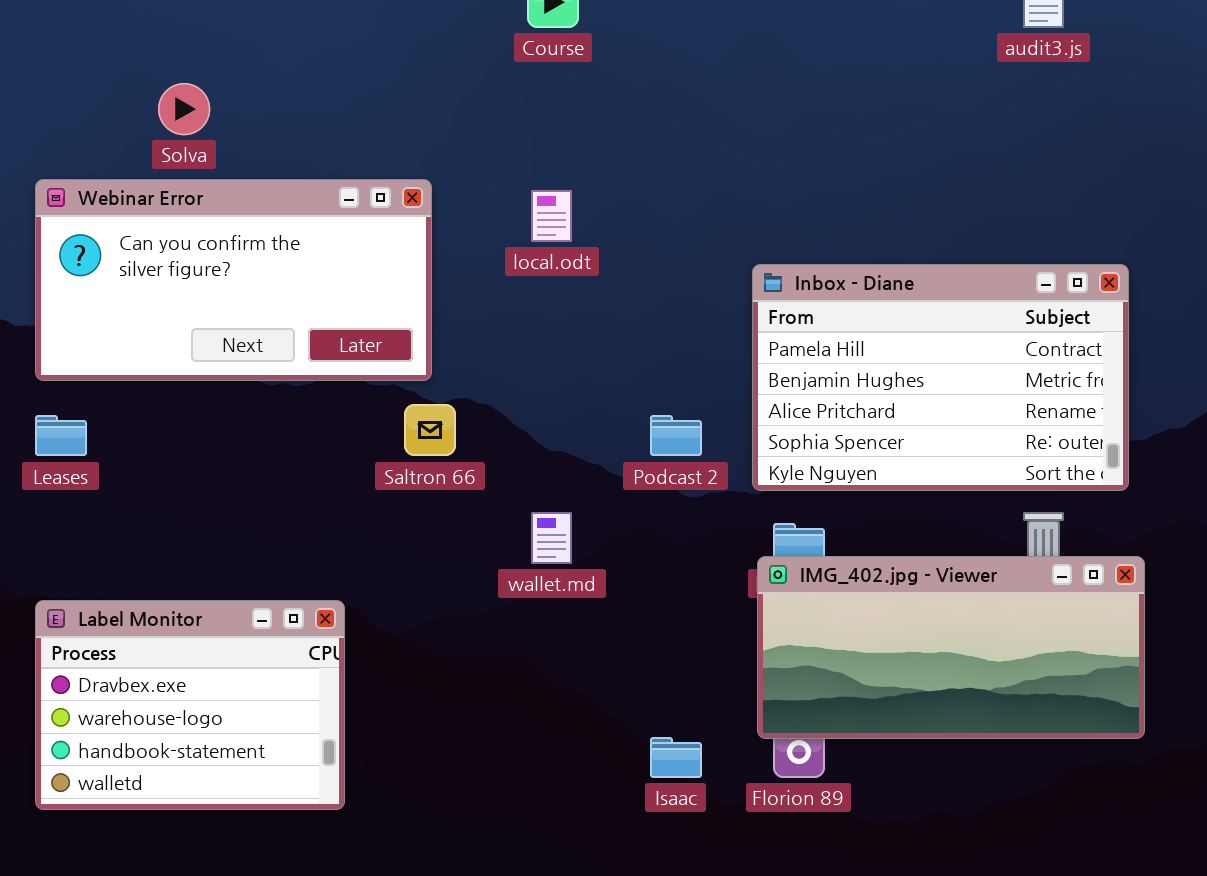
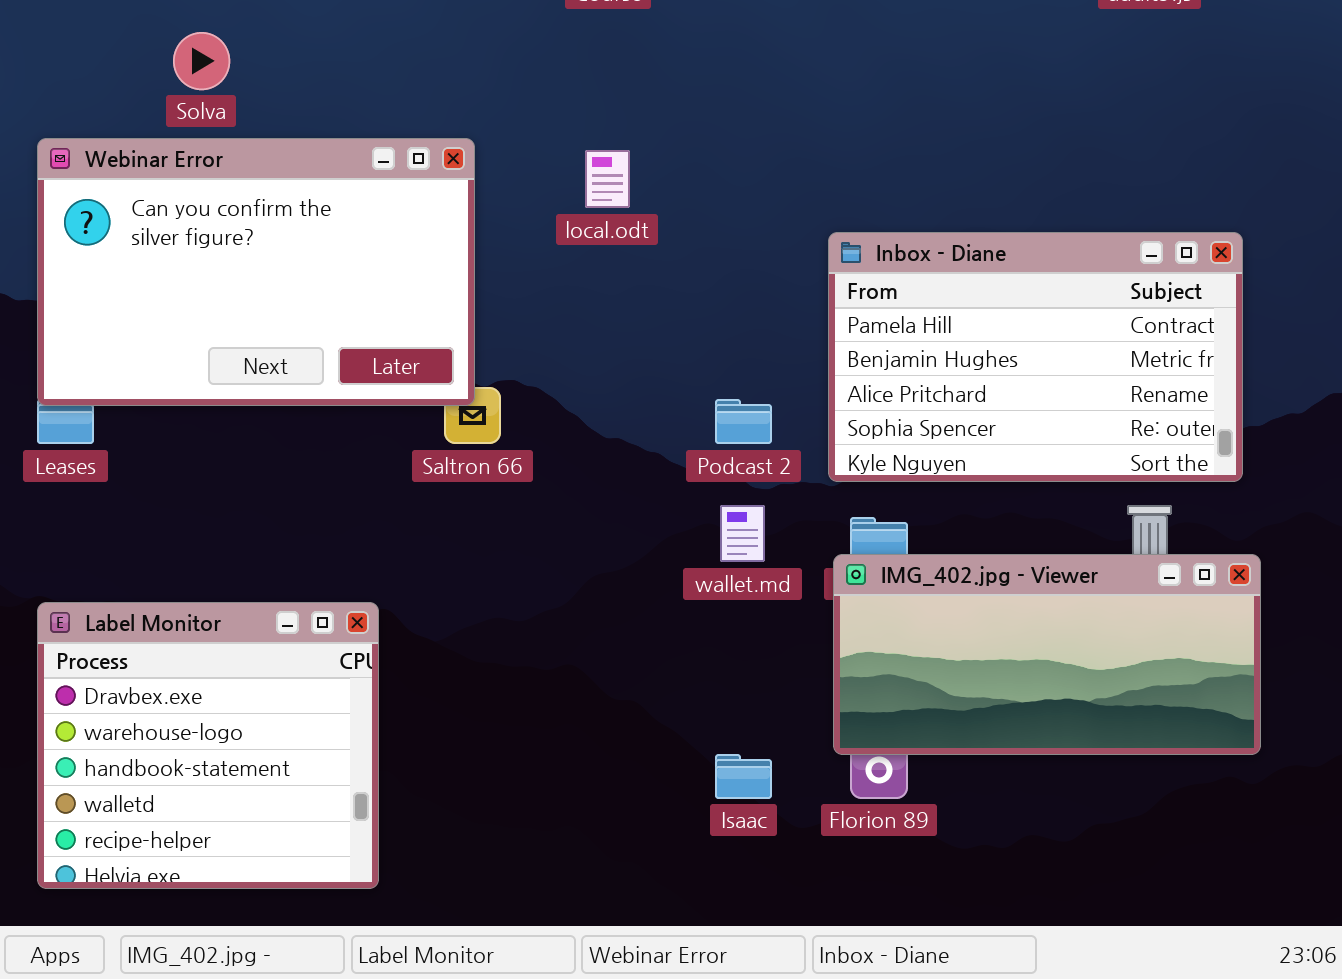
Webinar Error: [35,179,432,381] -> [37,138,475,406], resized
wallet.md: [531,512,572,564] -> [720,505,765,562], moved
Label Monitor: [35,600,345,810] -> [37,602,379,889], resized

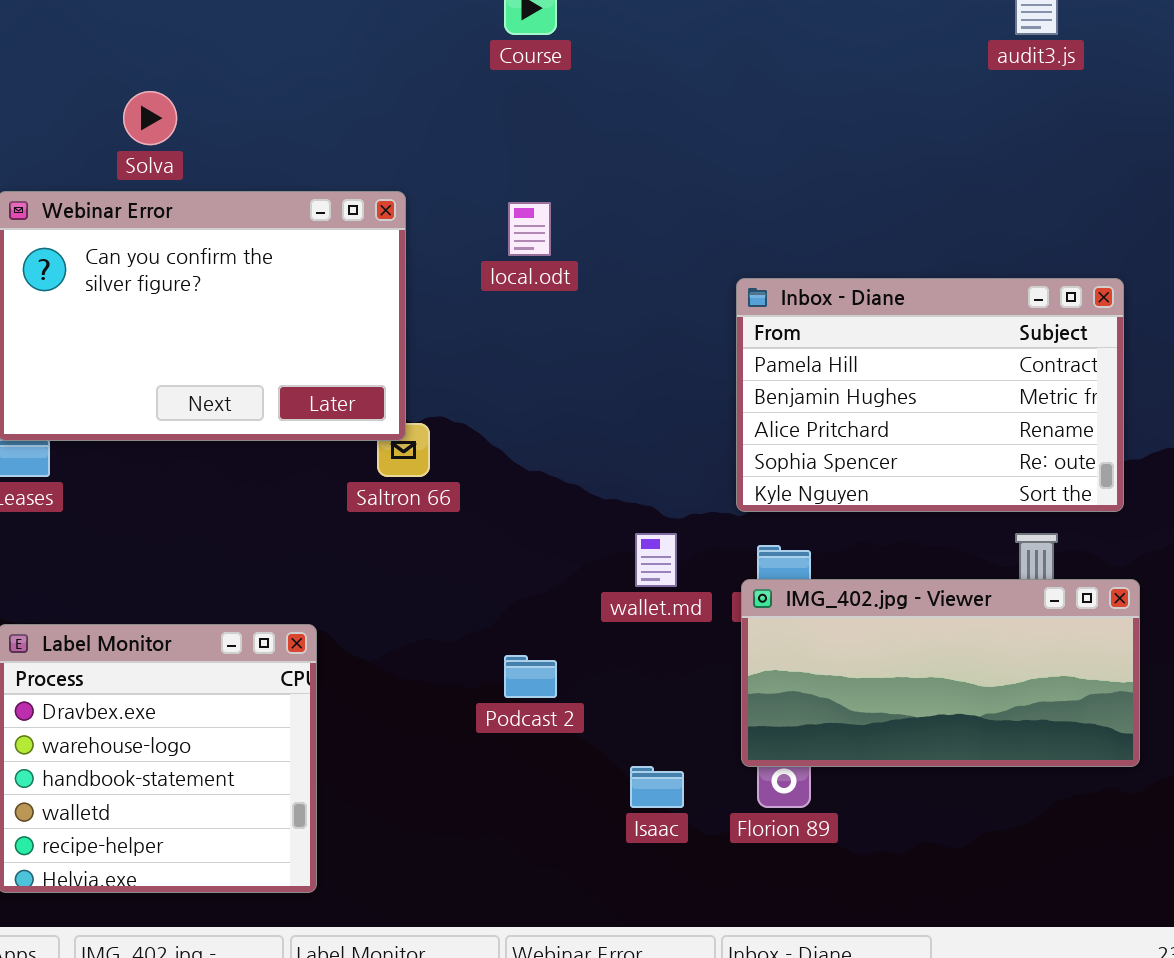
Podcast 2: [715,399,772,444] -> [504,655,557,698], moved

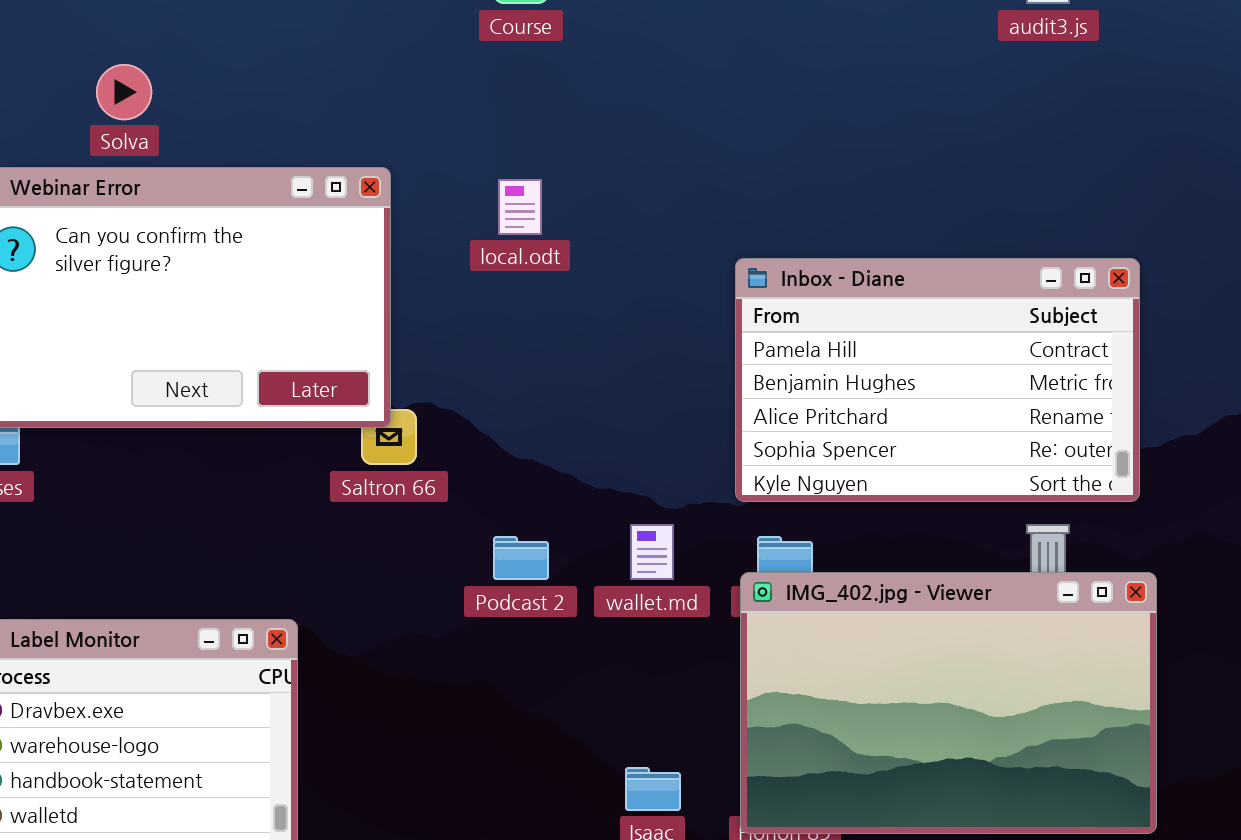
IMG_402.jpg - Viewer: [741,579,1140,767] -> [740,572,1157,834], resized
Podcast 2: [504,655,557,698] -> [493,536,549,580], moved

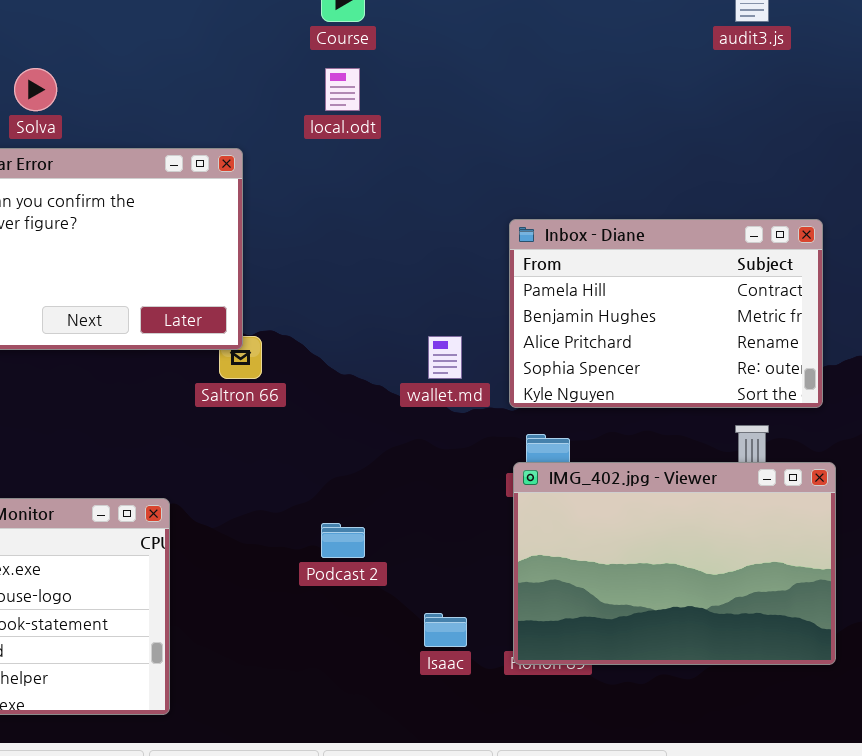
local.odt: [498,179,542,235] -> [325,68,360,111], moved
wallet.md: [630,524,674,580] -> [428,336,462,379], moved
Podcast 2: [493,536,549,580] -> [321,523,365,558], moved

